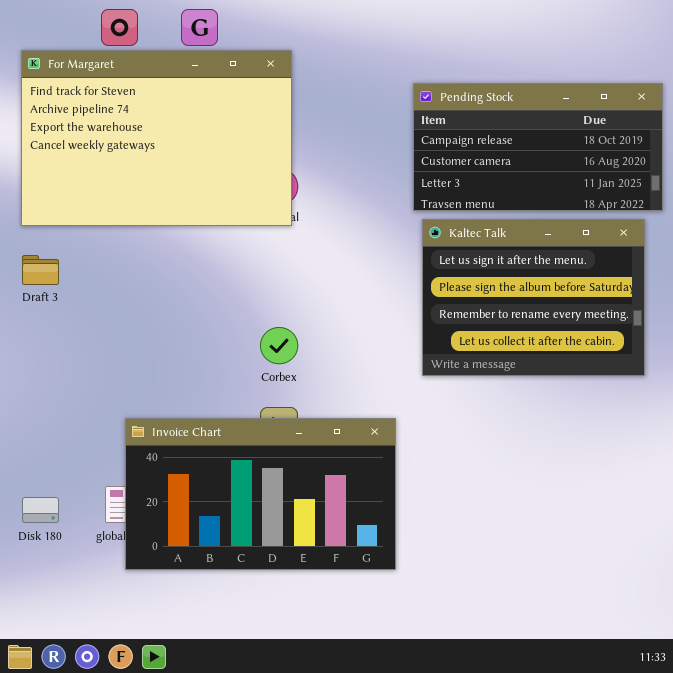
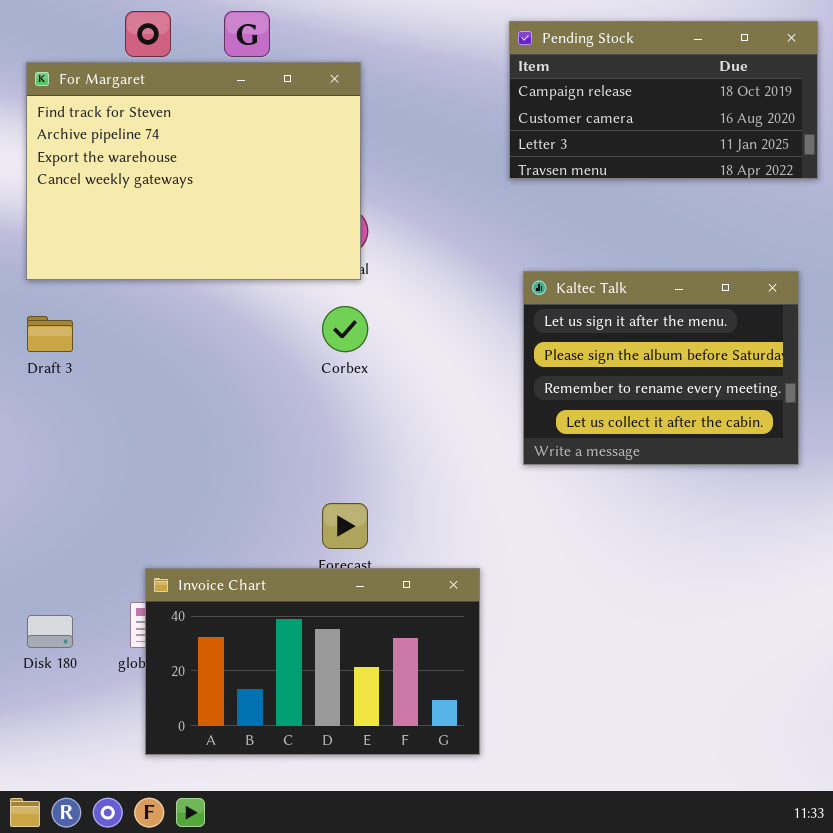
Pending Stock: [413,83,663,211] -> [509,21,818,179], moved
Corbex: [260,327,298,364] -> [322,306,368,352], moved
Invoice Chart: [125,418,396,570] -> [145,568,480,755], moved

